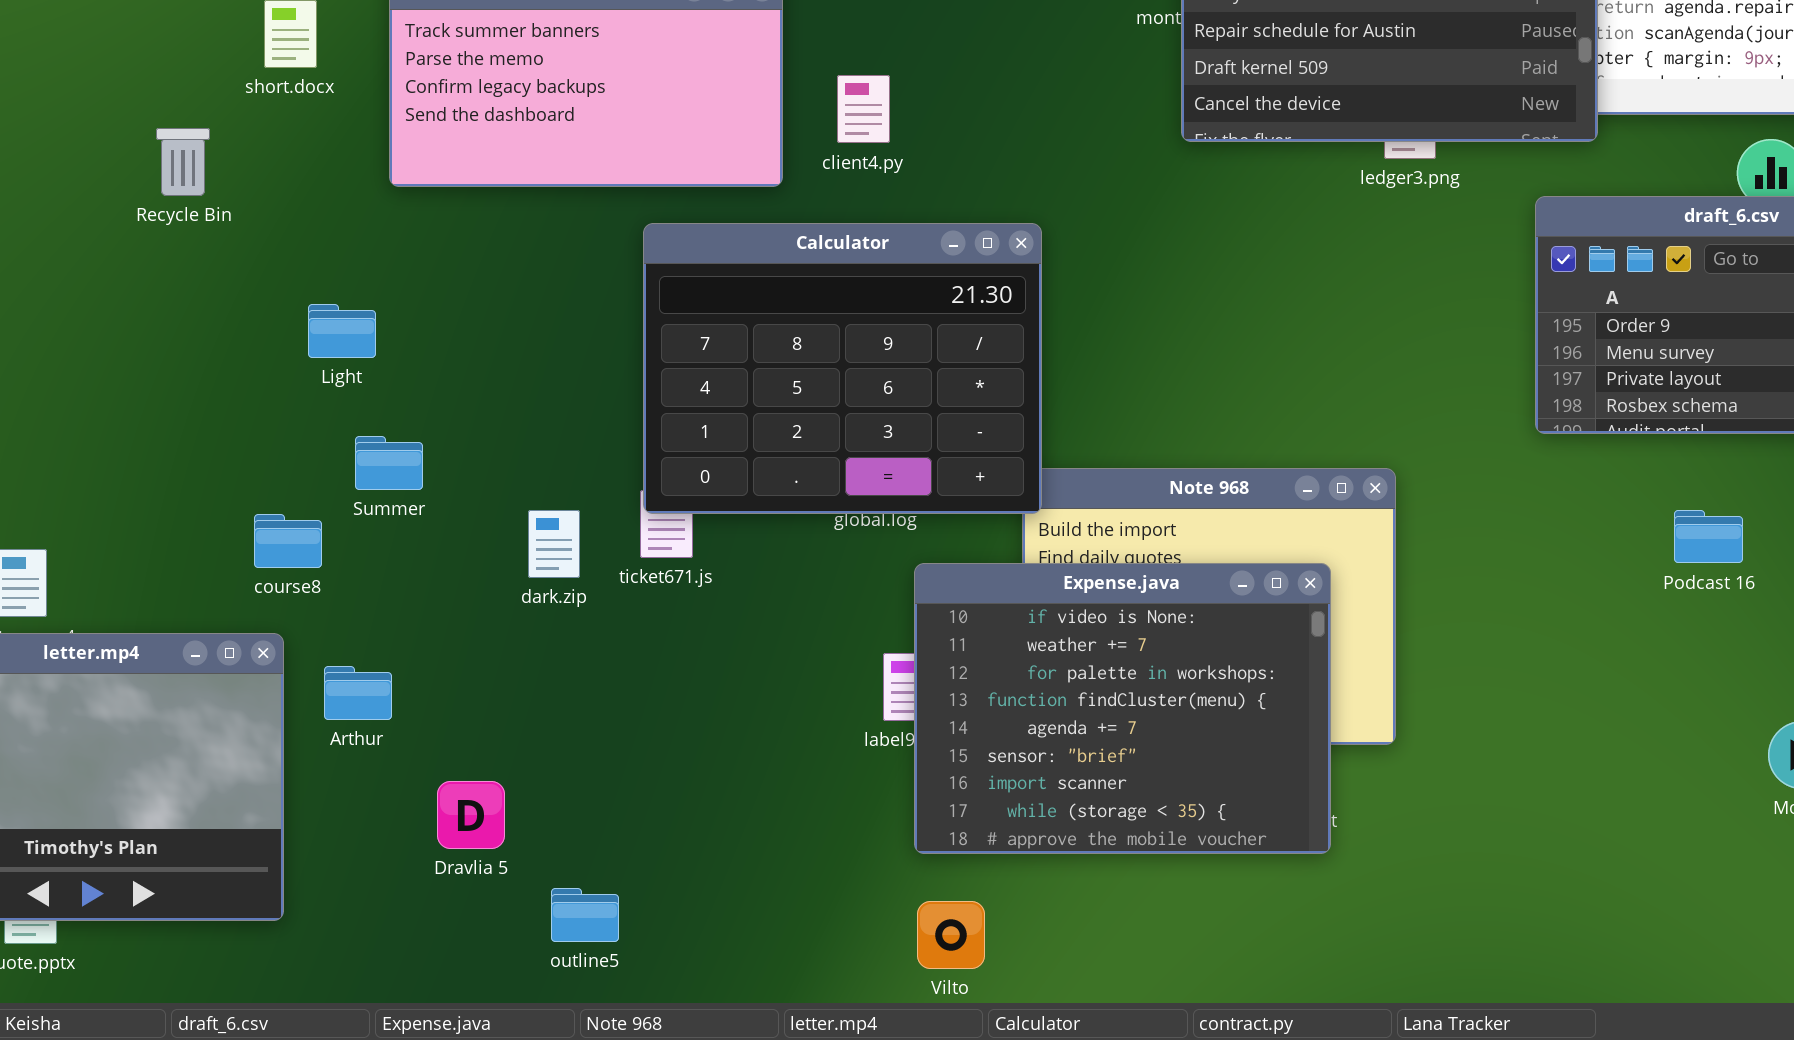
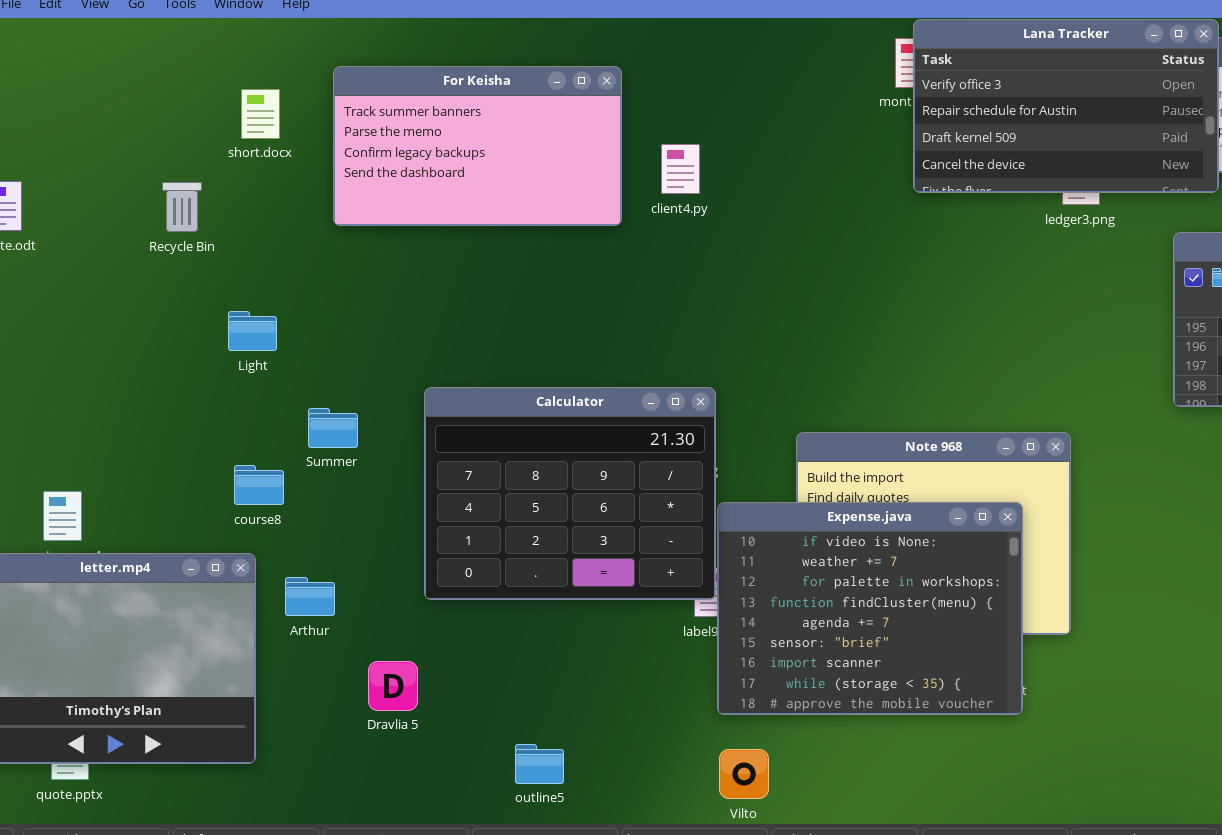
Calculator: [643,223,1042,514] -> [424,387,716,600], moved
Light: [308,304,376,358] -> [228,311,277,351], moved
outline5: [551,888,619,942] -> [515,744,564,784], moved

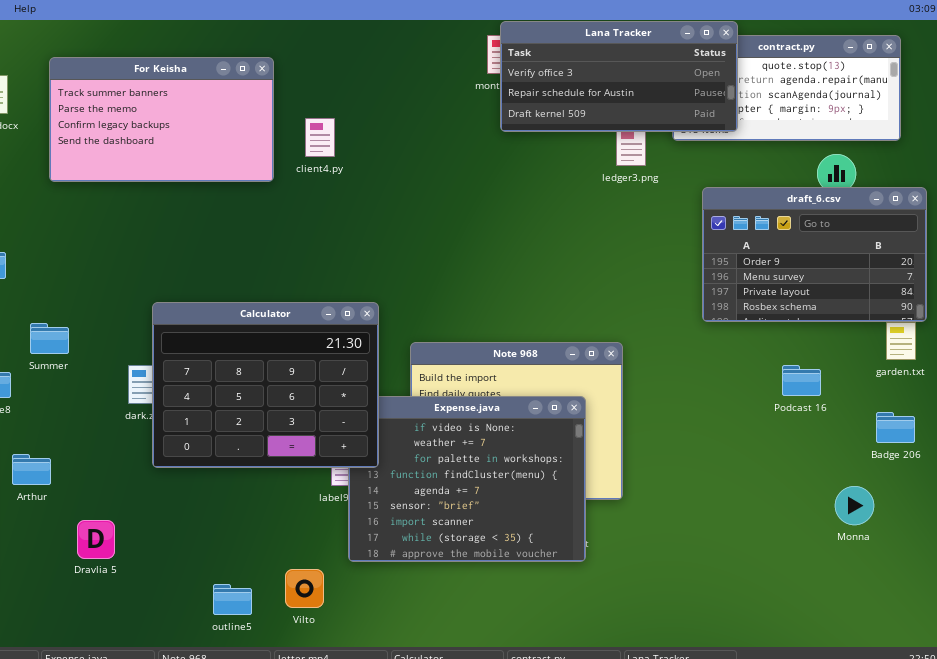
Lana Tracker: [913,19,1219,193] -> [500,21,738,132], resized
Calculator: [424,387,716,600] -> [152,302,379,468], moved
outline5: [515,744,564,784] -> [213,584,252,615], moved
Vilto: [719,749,769,799] -> [285,569,324,608], moved

